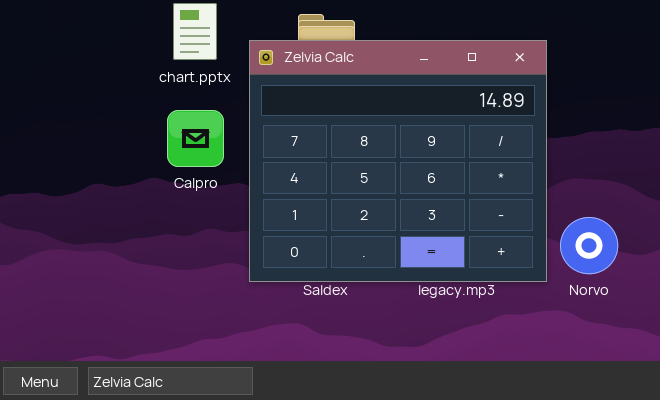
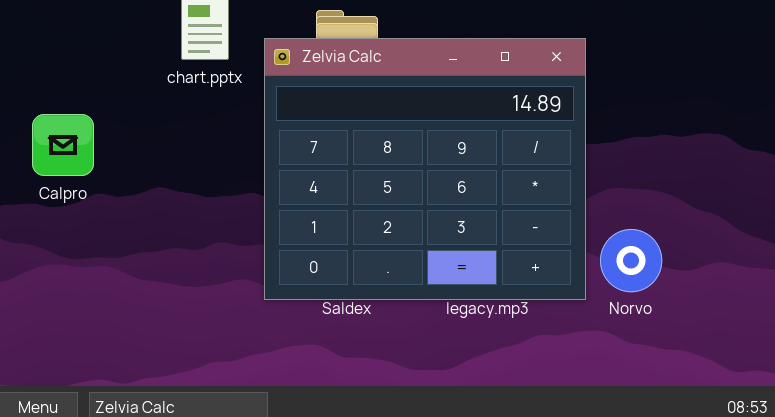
Calpro: [167,110,224,167] -> [32,114,94,176], moved

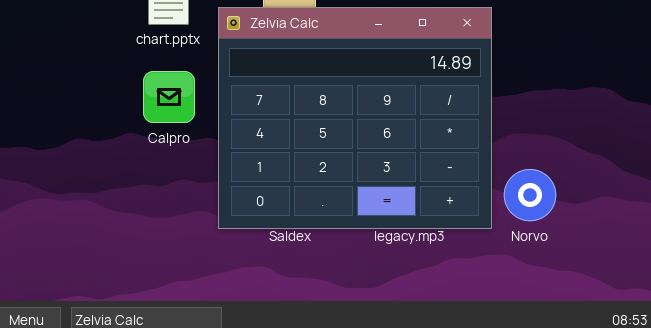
Calpro: [32,114,94,176] -> [143,71,195,123], moved

